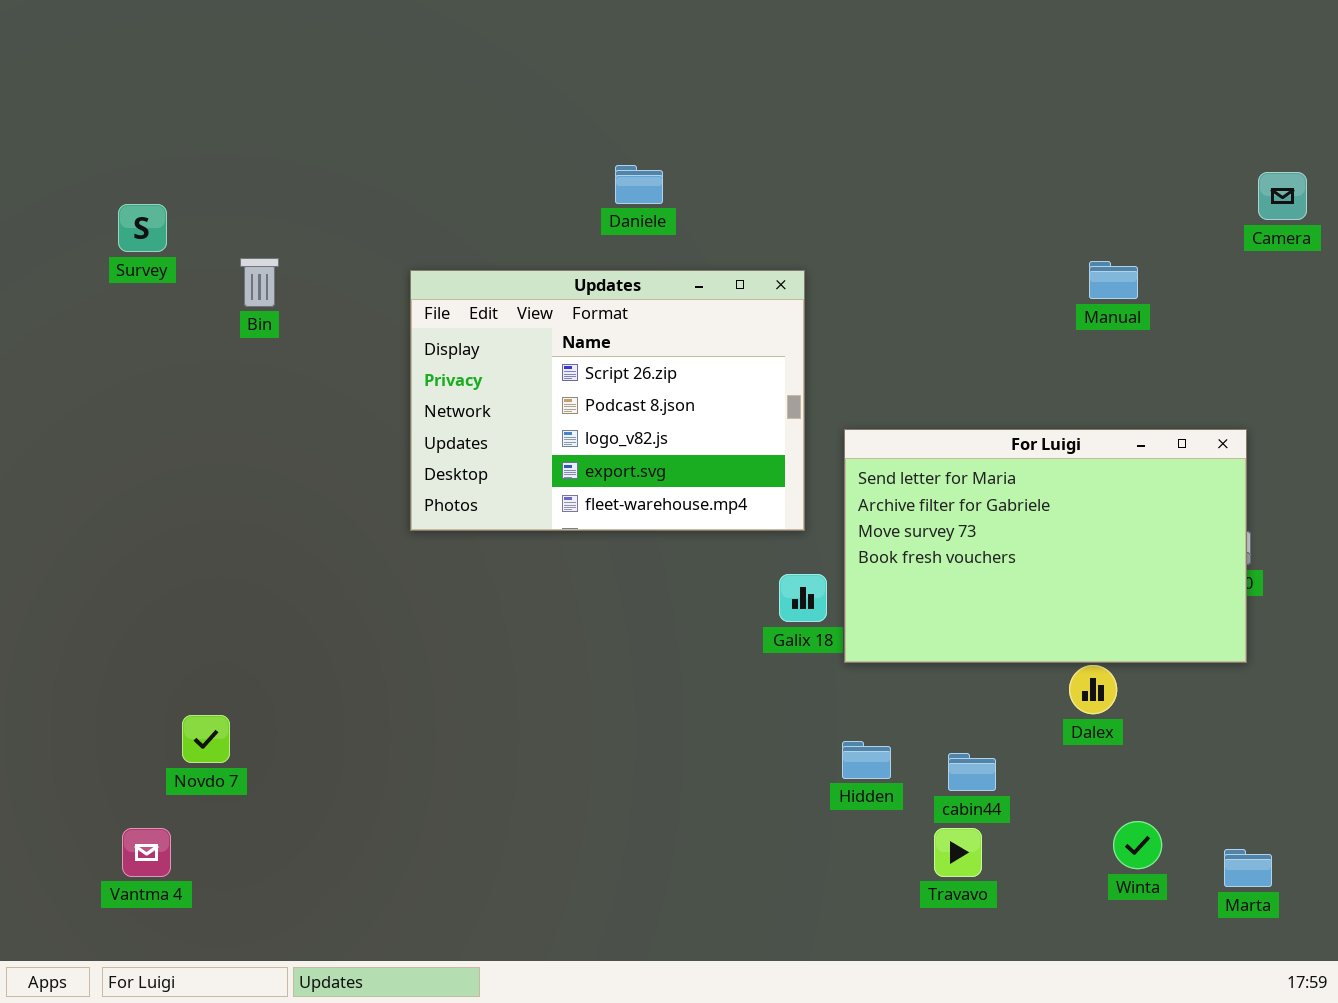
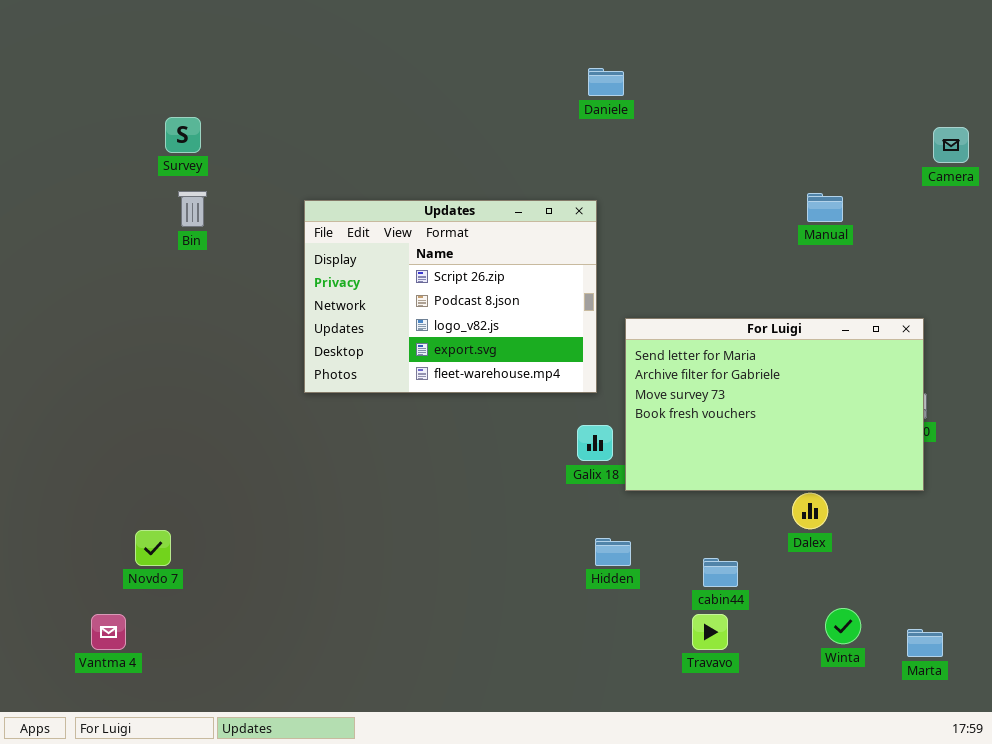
Daniele: [615,165,663,204] -> [588,68,624,96], moved
Survey: [118,204,167,252] -> [165,117,201,153], moved
Hidden: [842,741,891,779] -> [595,538,631,566], moved

